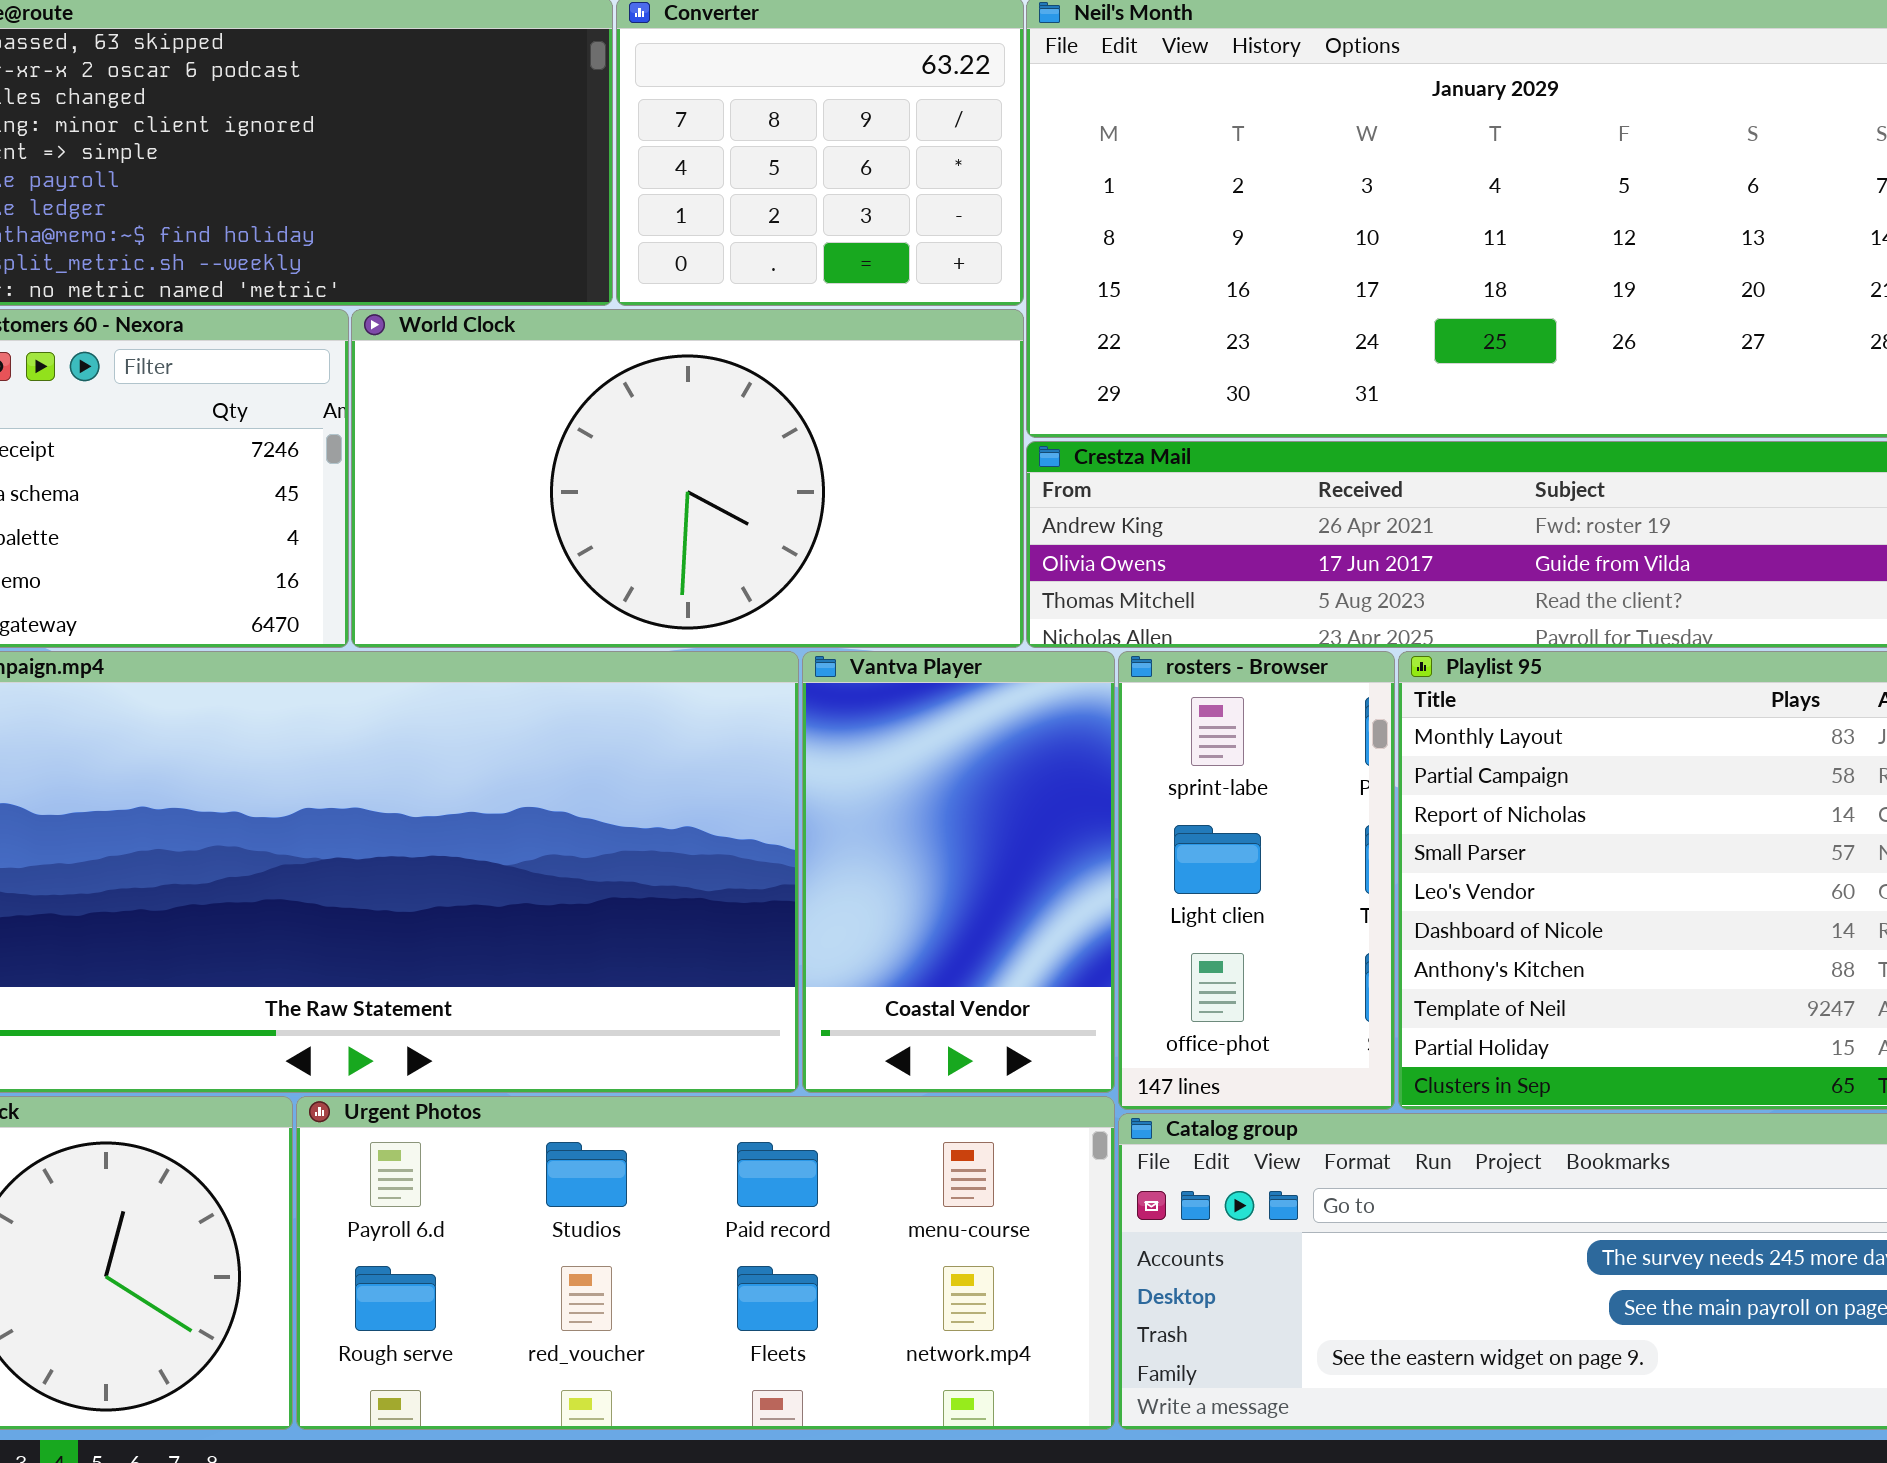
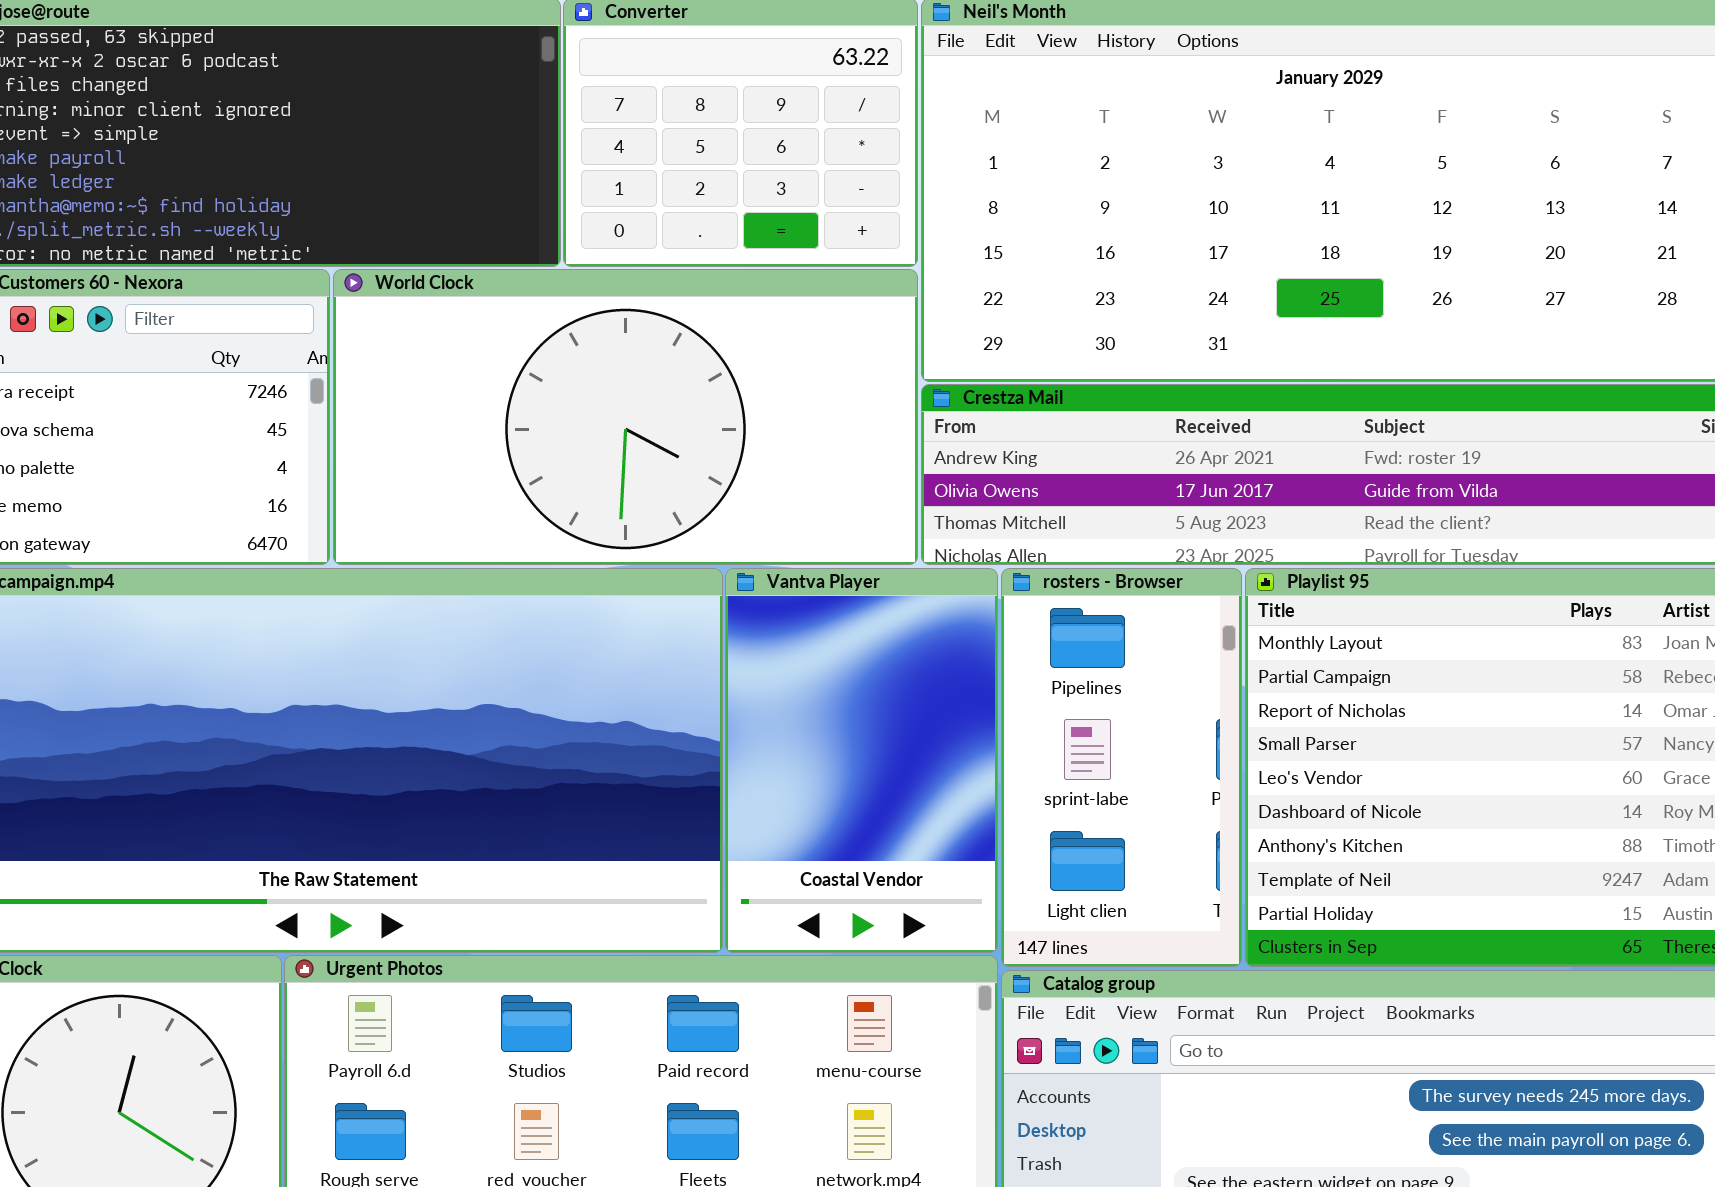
rosters - Browser: [1118,651,1395,1110] -> [1001,568,1242,967], scrolled up 1 row

